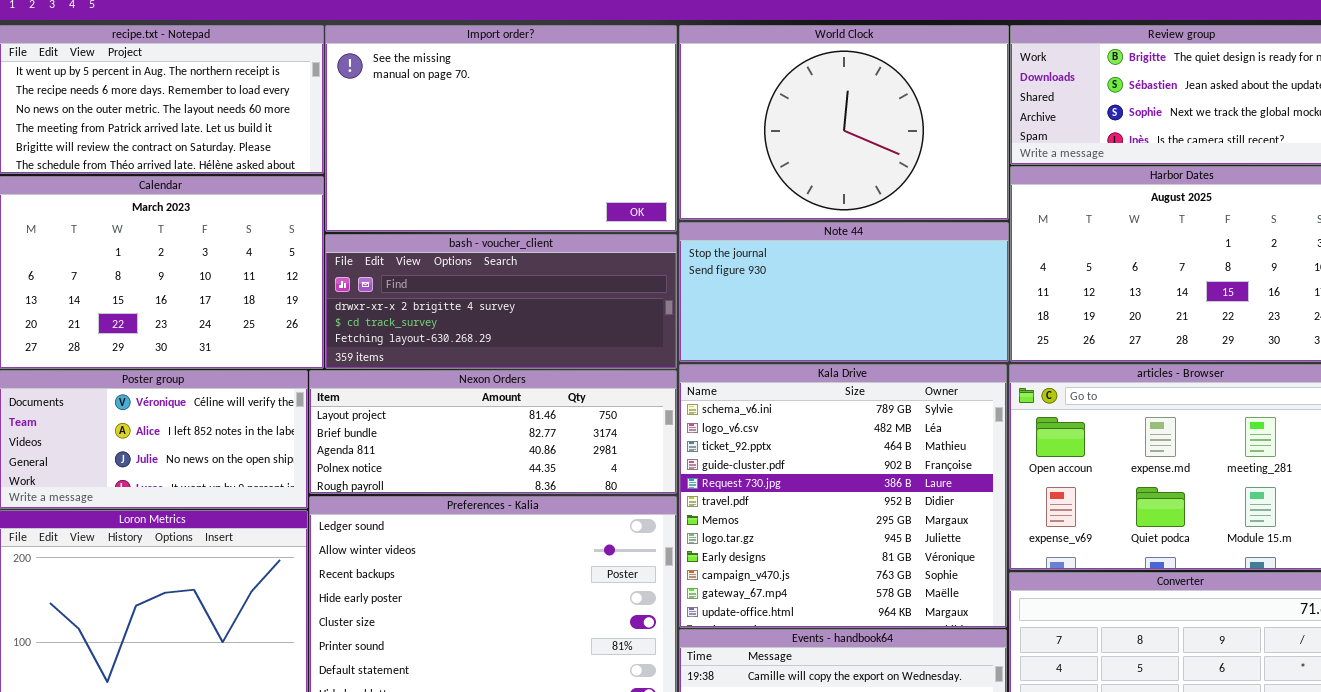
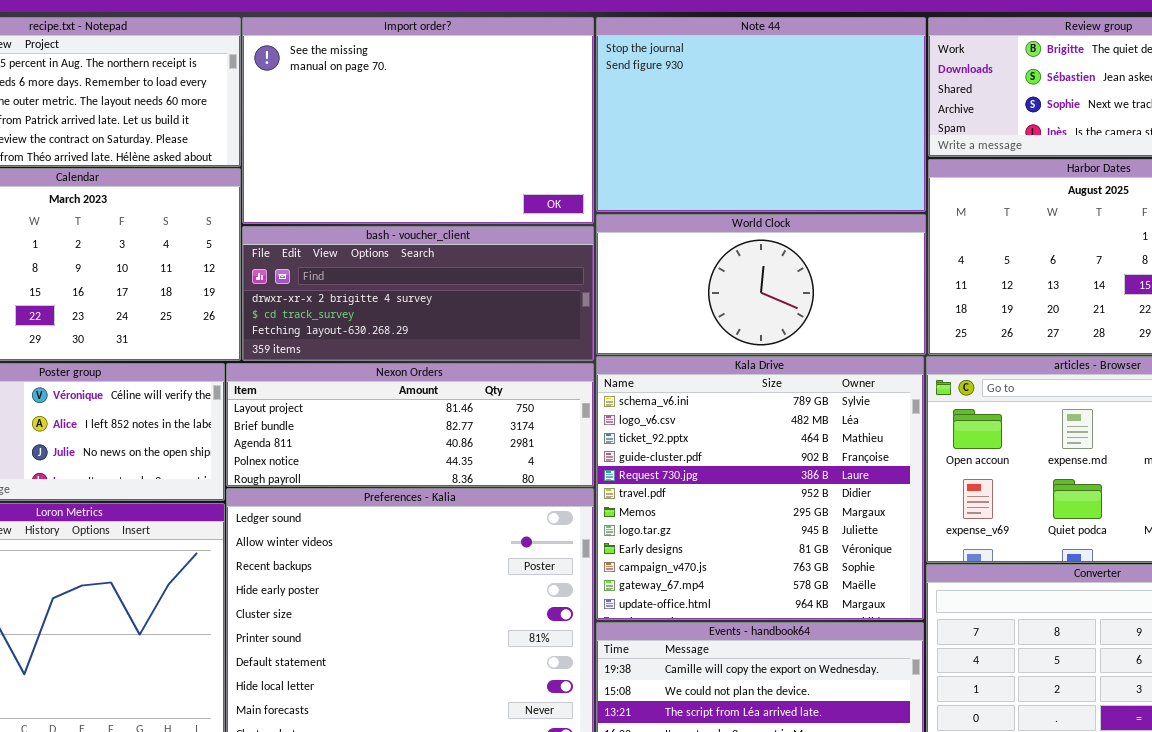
World Clock: [679,25,1009,220] -> [596,214,926,355], moved, resized
Note 44: [679,222,1009,362] -> [596,17,926,212], moved, resized

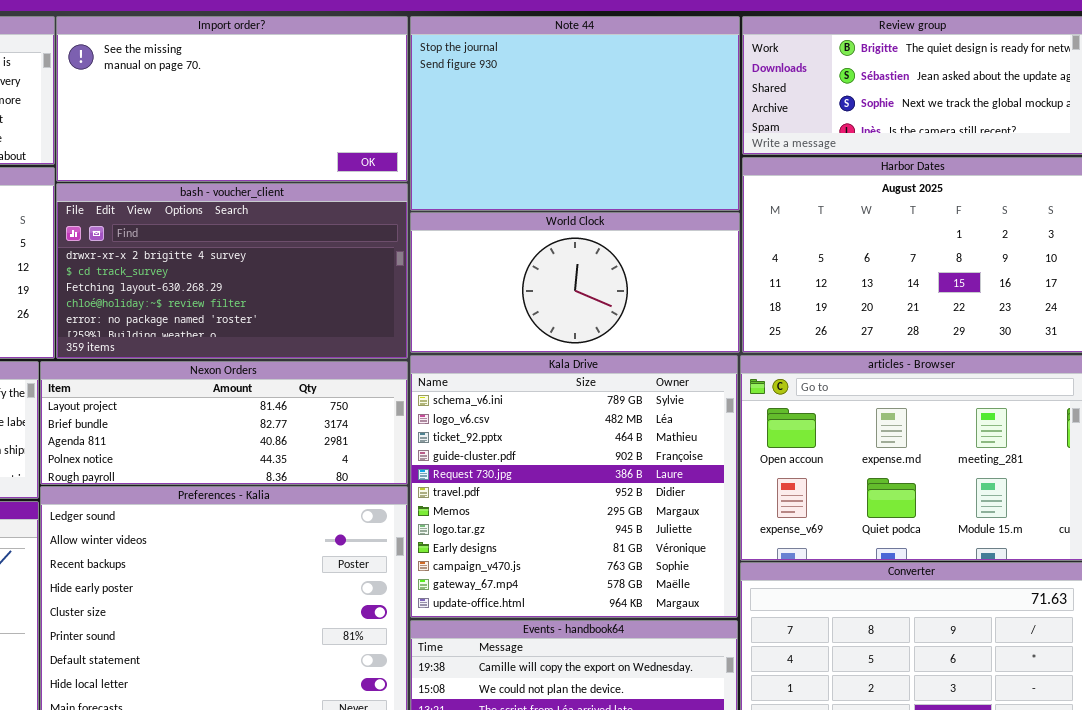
Import order?: [242,17,594,224] -> [56,16,408,182], resized
bash - voucher_client: [242,226,594,361] -> [56,183,408,359], resized

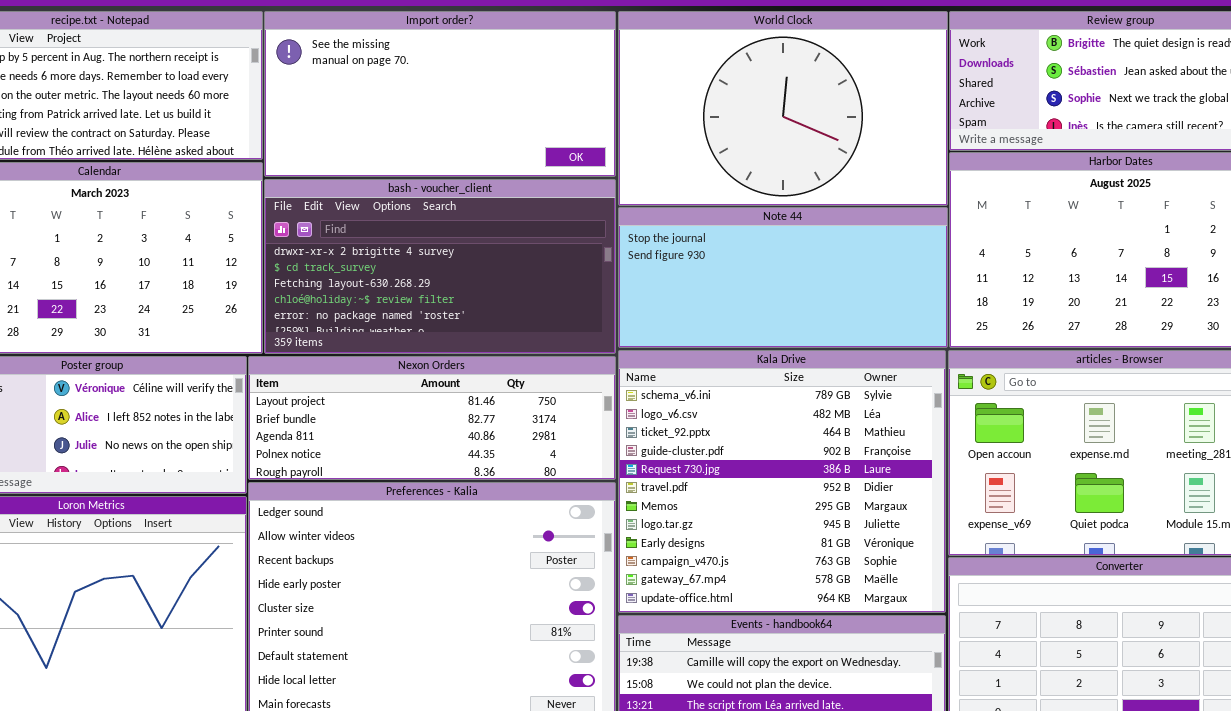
Note 44: [410,16,740,211] -> [618,207,948,348], moved, resized
World Clock: [410,212,740,353] -> [618,11,948,206], moved, resized

